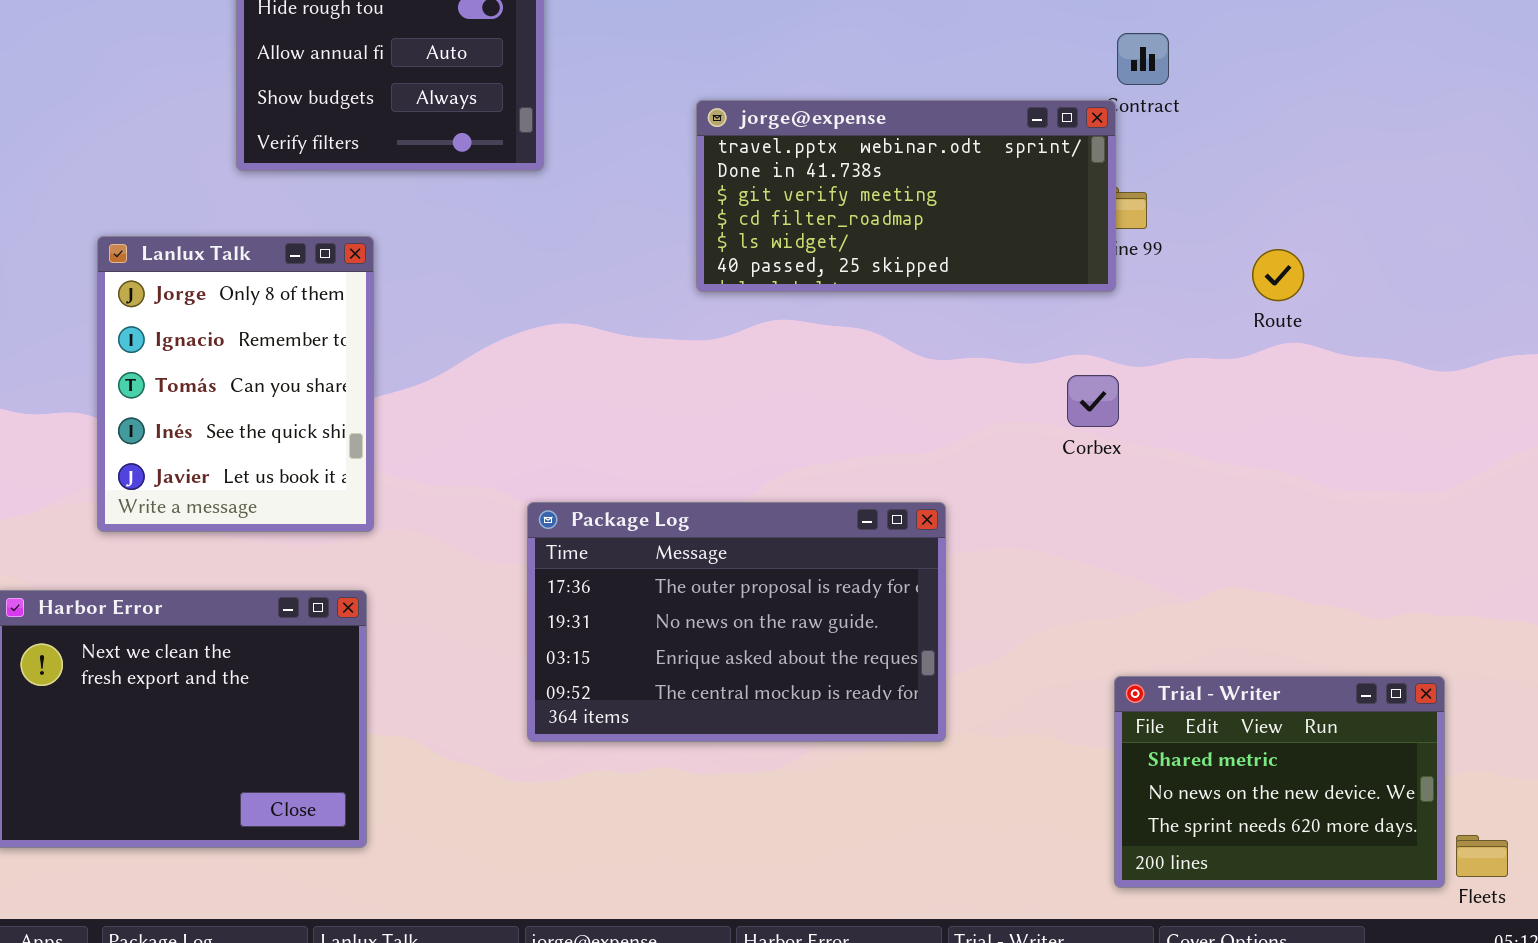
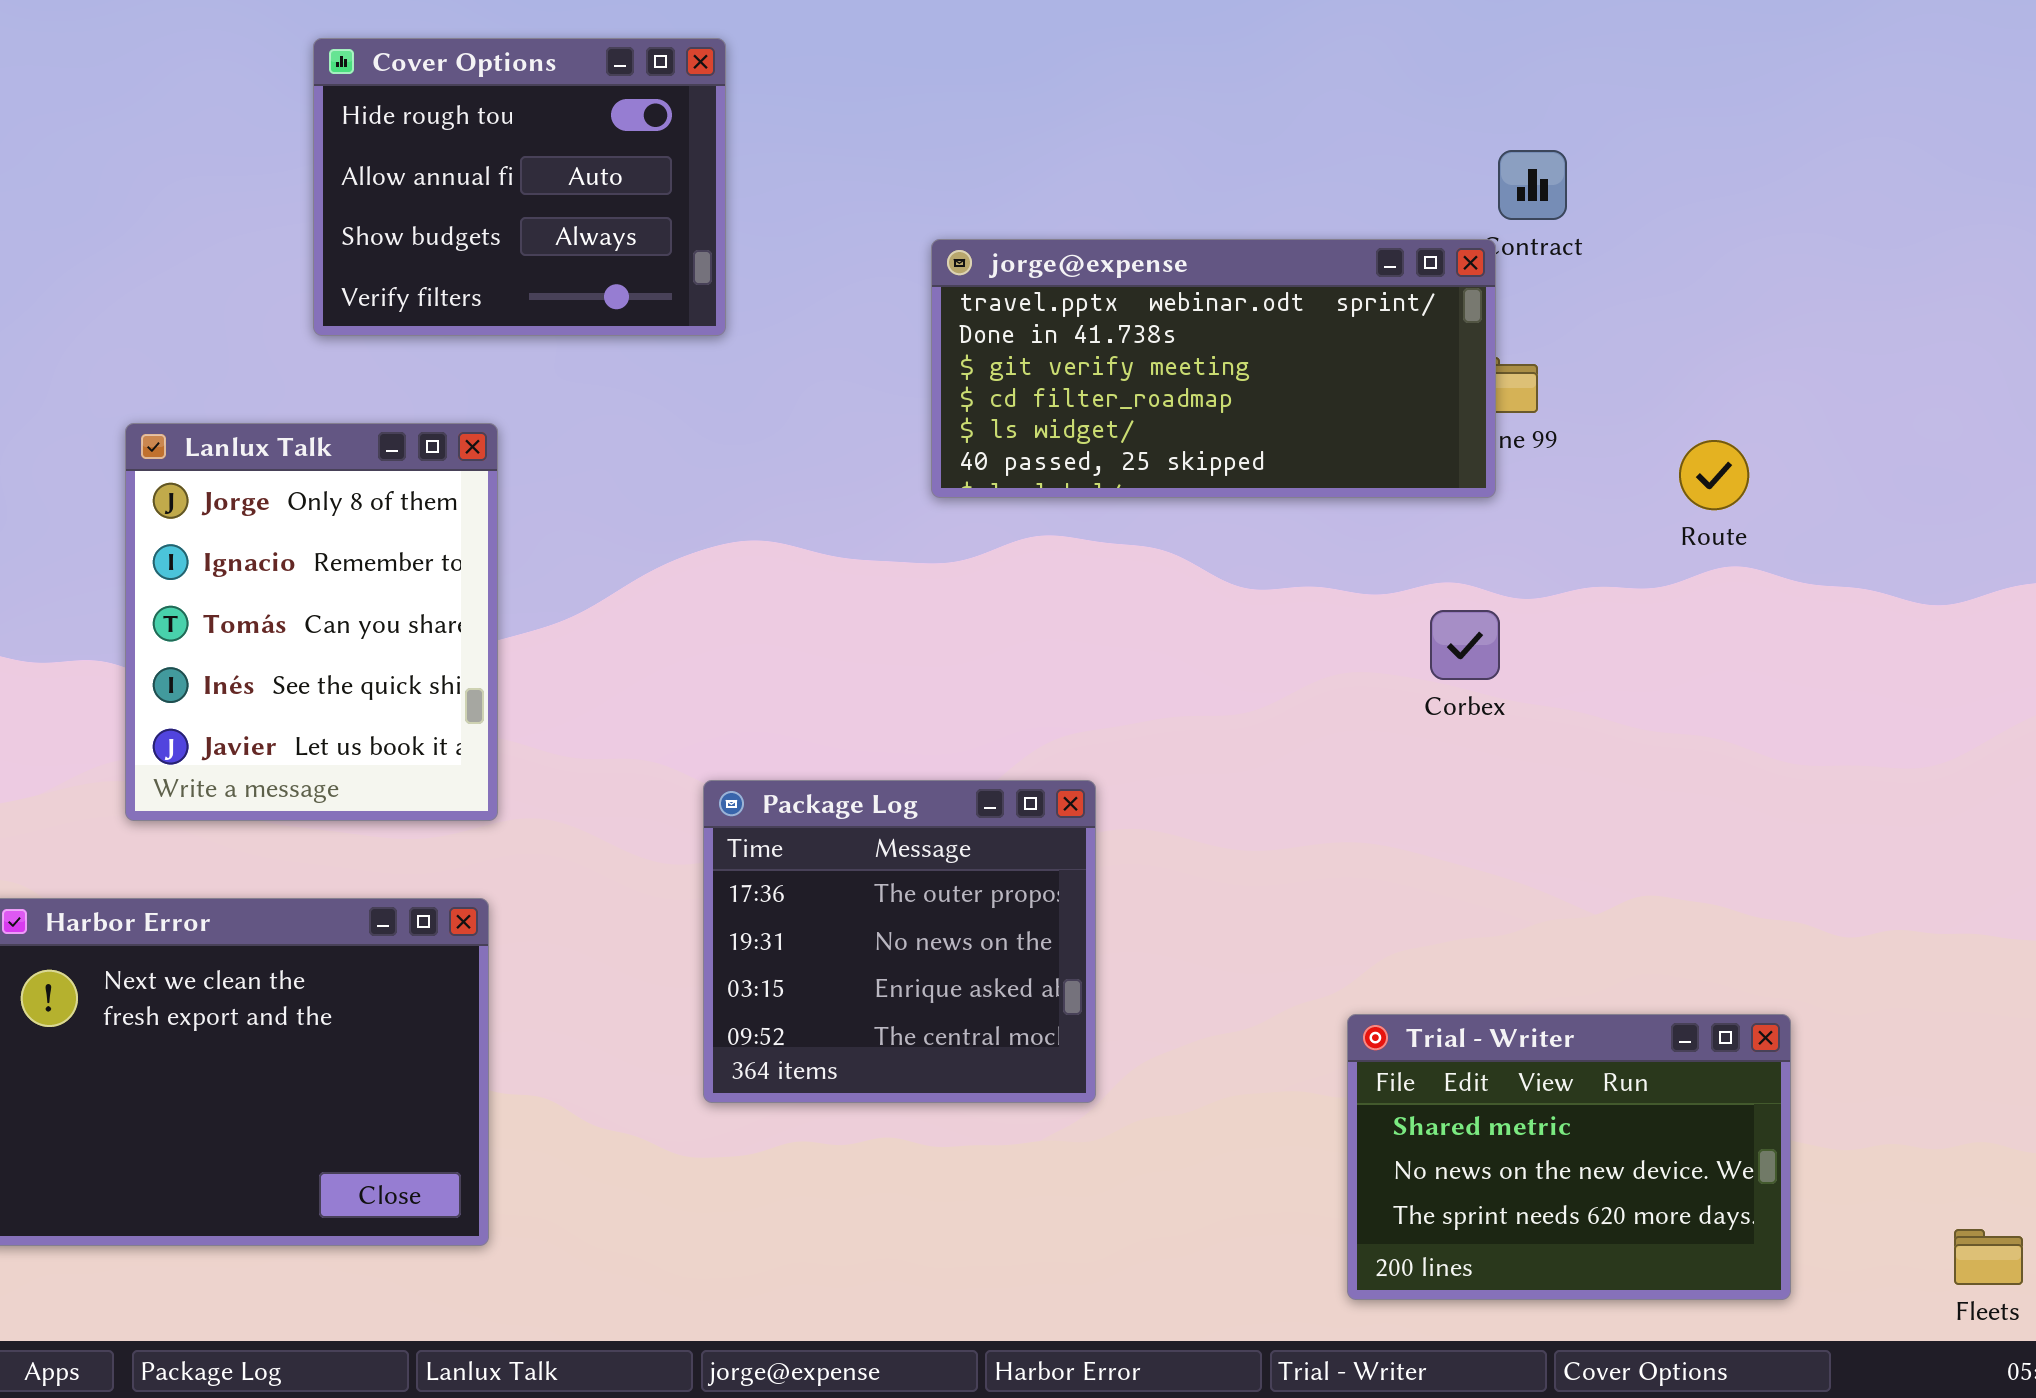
Package Log: [527,502,946,742] -> [703,780,1096,1103], resized
Trial - Writer: [1114,676,1445,888] -> [1347,1014,1791,1300], moved

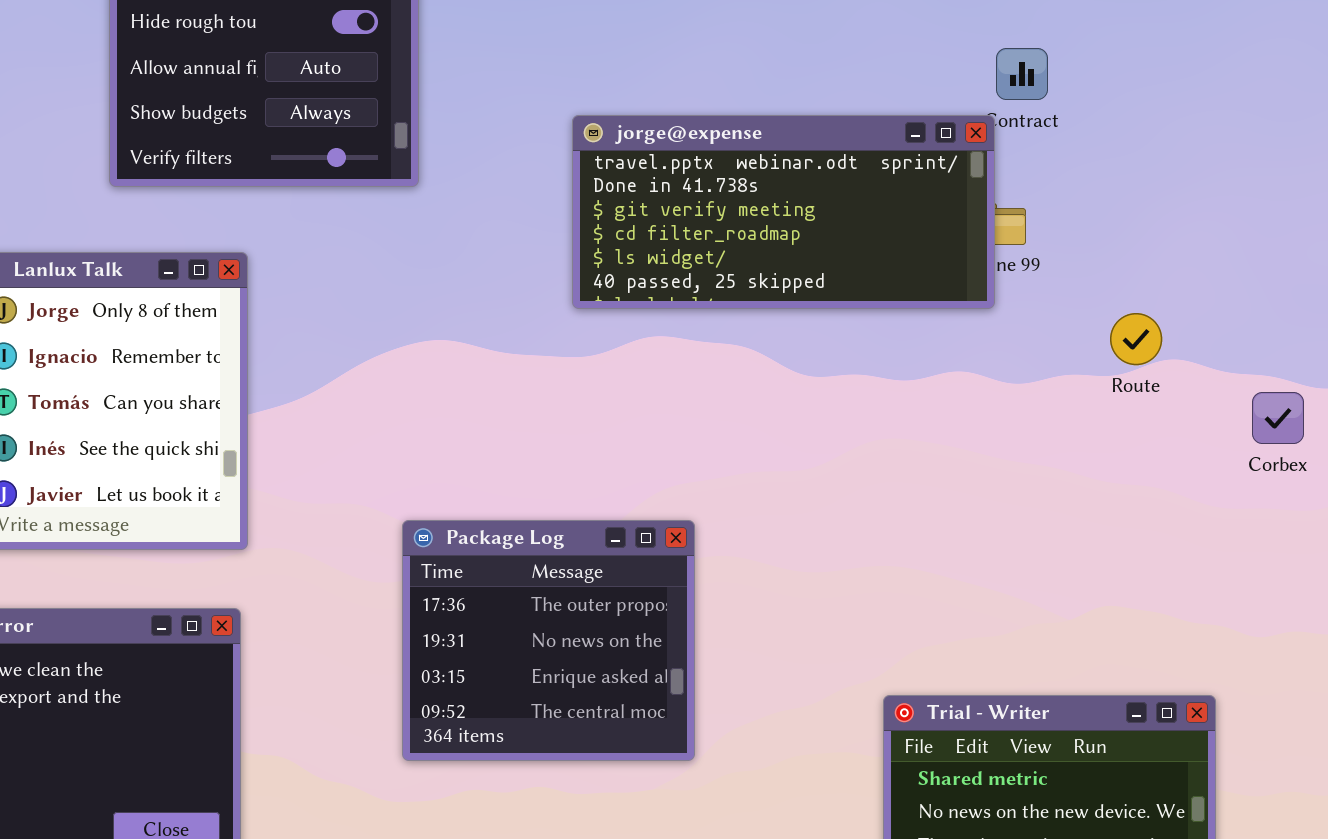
Route: [1679,440,1749,510] -> [1110,313,1162,365], moved
Corbex: [1430,610,1500,680] -> [1252,392,1304,444], moved

